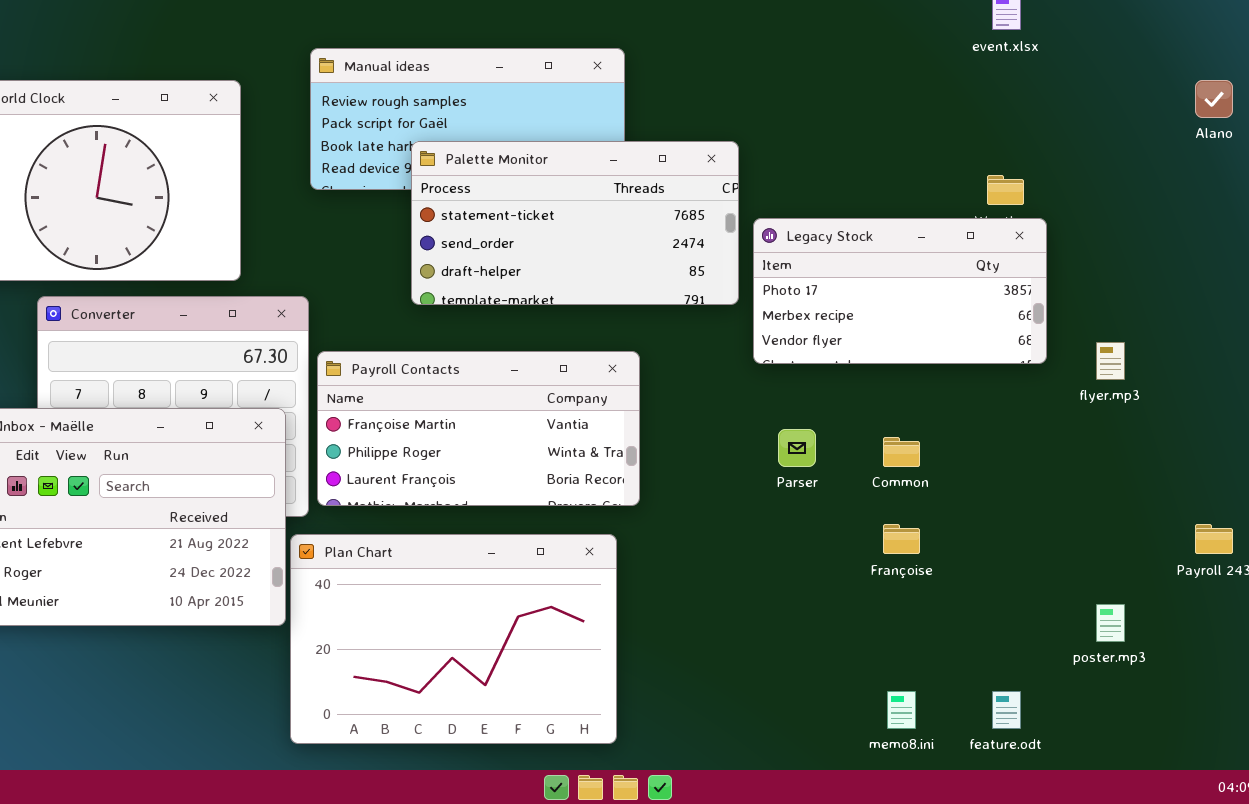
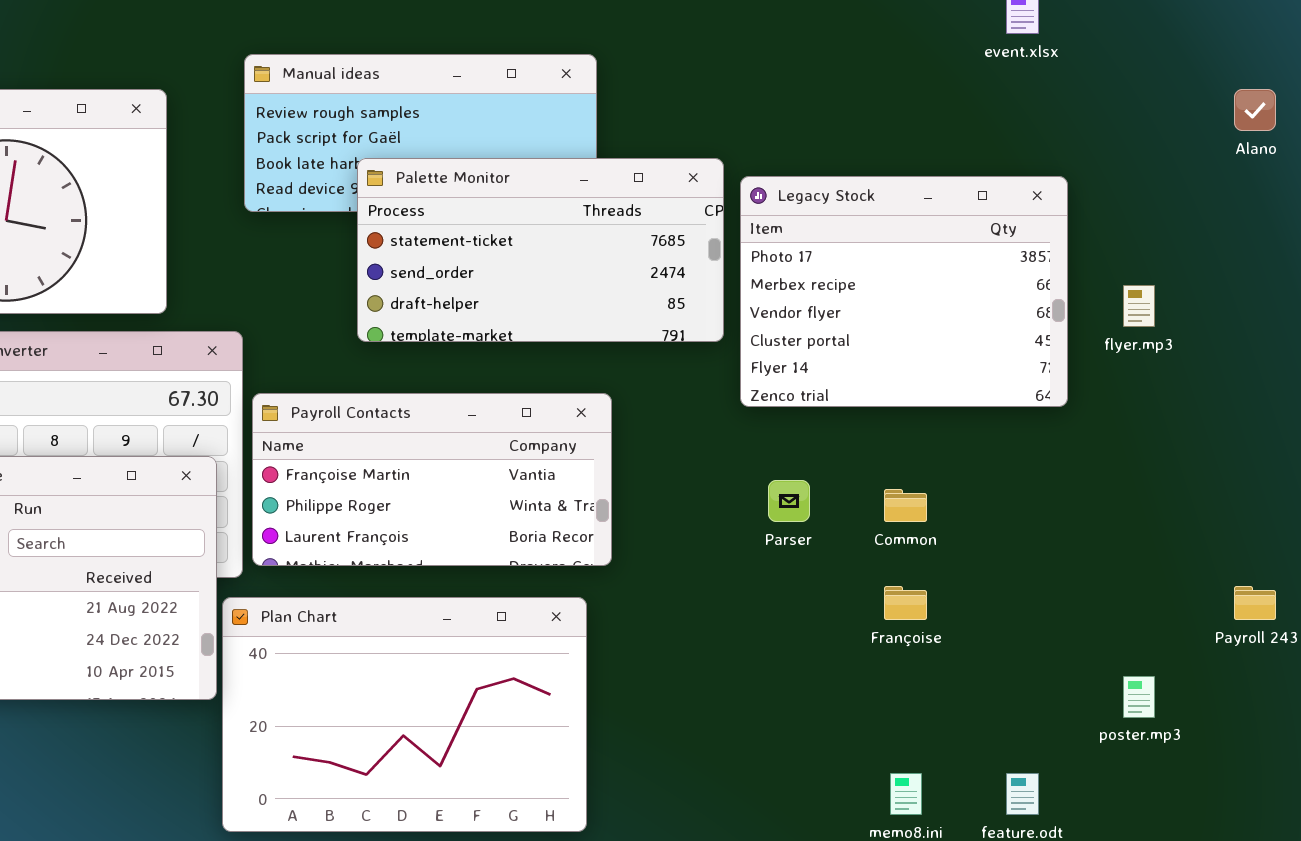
Legacy Stock: [753,218,1047,364] -> [740,176,1068,407], resized
flyer.mp3: [1096,342,1125,380] -> [1123,285,1155,327], moved

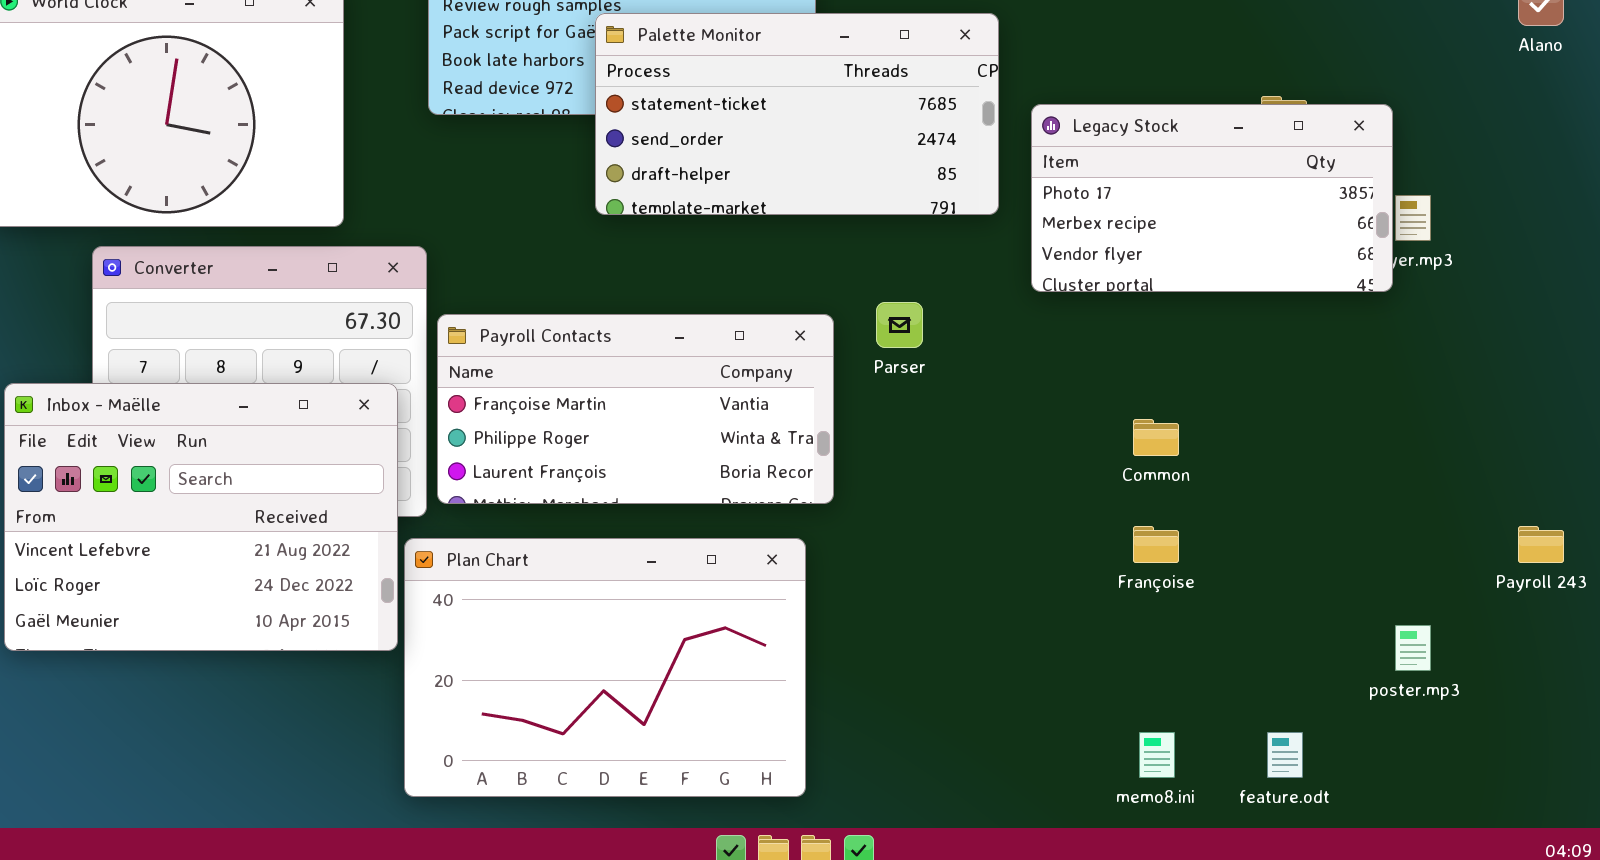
Palette Monitor: [357,158,724,342] -> [595,13,999,215], moved
Legacy Stock: [740,176,1068,407] -> [1031,104,1393,292], moved, resized
Parser: [768,480,810,522] -> [876,302,923,348], moved

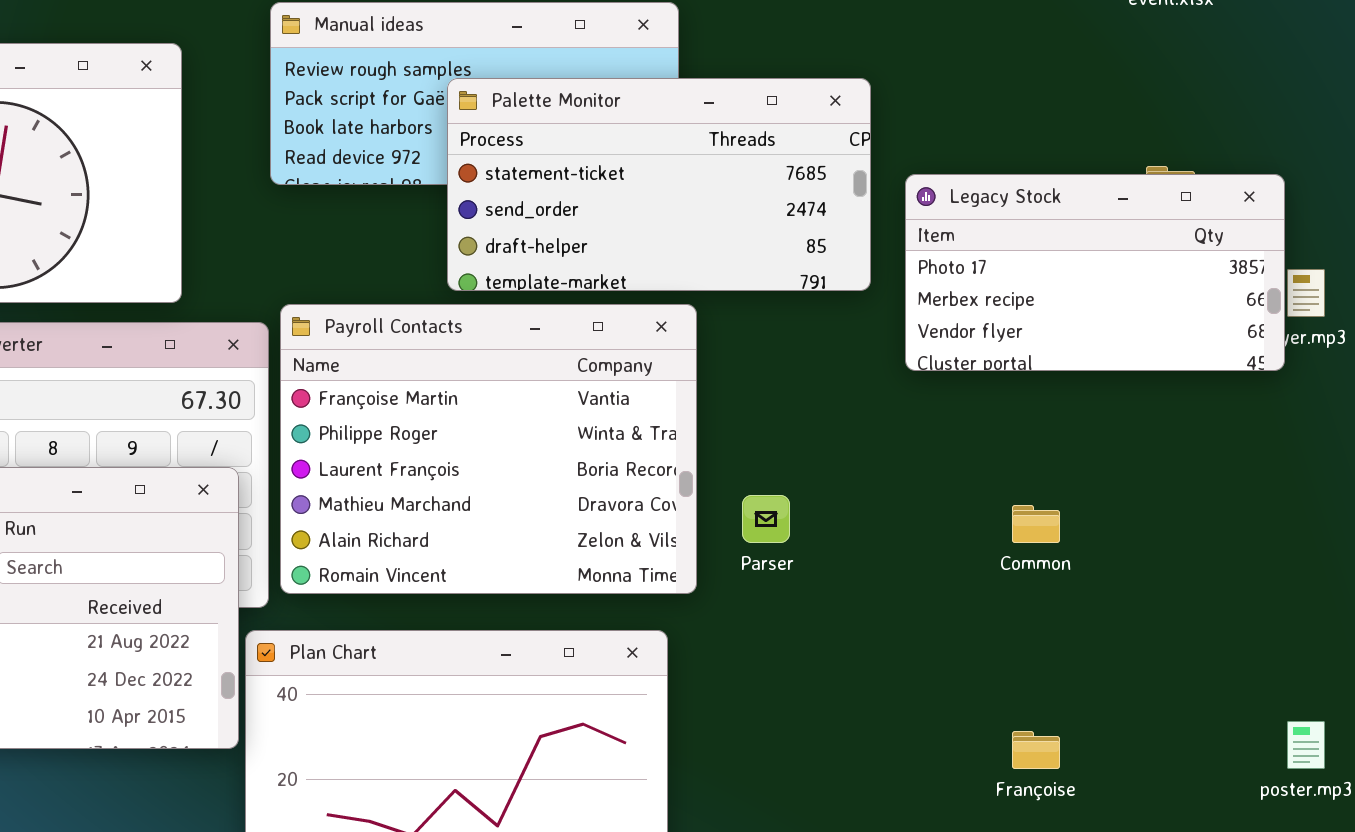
Parser: [876,302,923,348] -> [742,495,790,543], moved
Payroll Contacts: [437,314,834,504] -> [280,304,697,594], resized
Françoise: [1133,526,1179,563] -> [1012,731,1060,769], moved

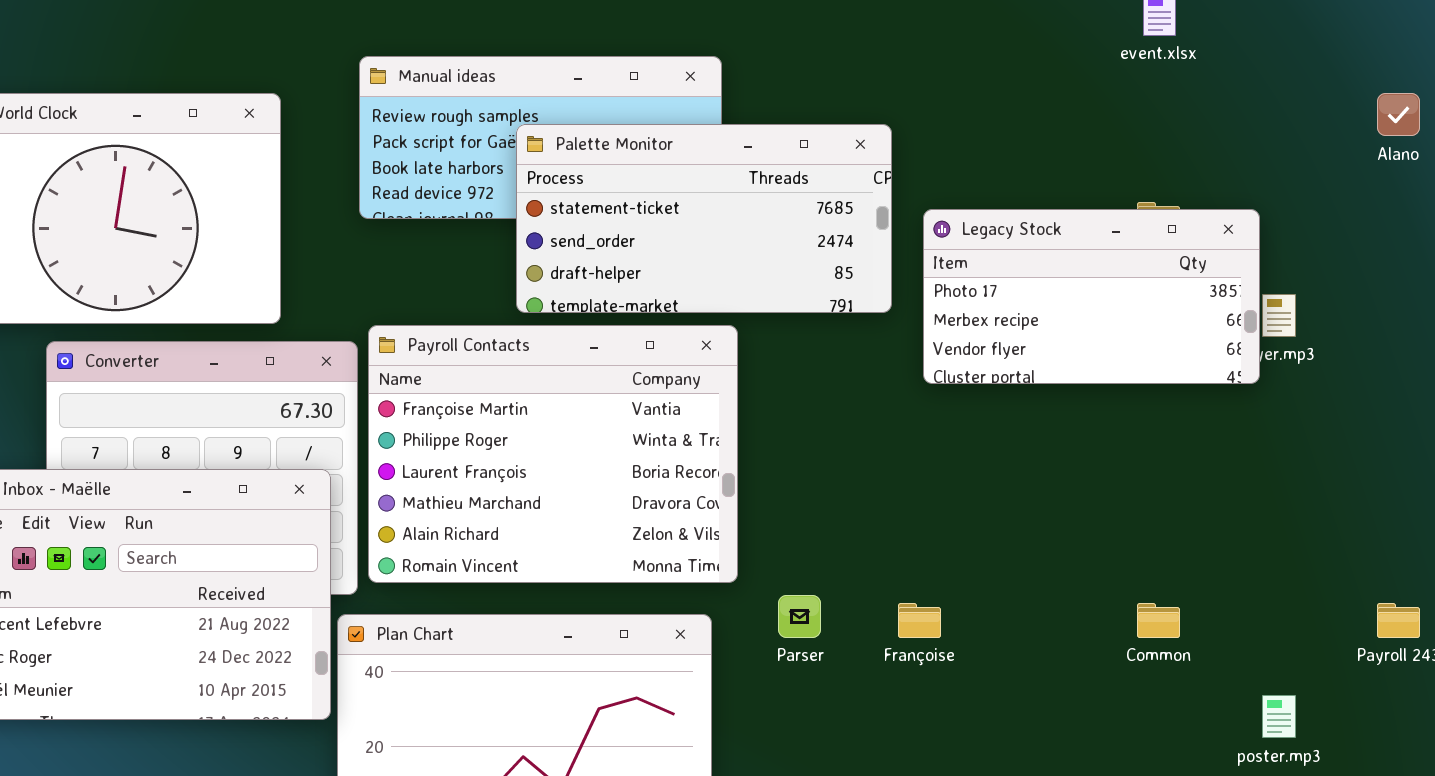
Parser: [742,495,790,543] -> [778,595,821,638], moved
Common: [1012,505,1060,543] -> [1137,603,1180,638], moved
Françoise: [1012,731,1060,769] -> [898,603,941,638], moved

